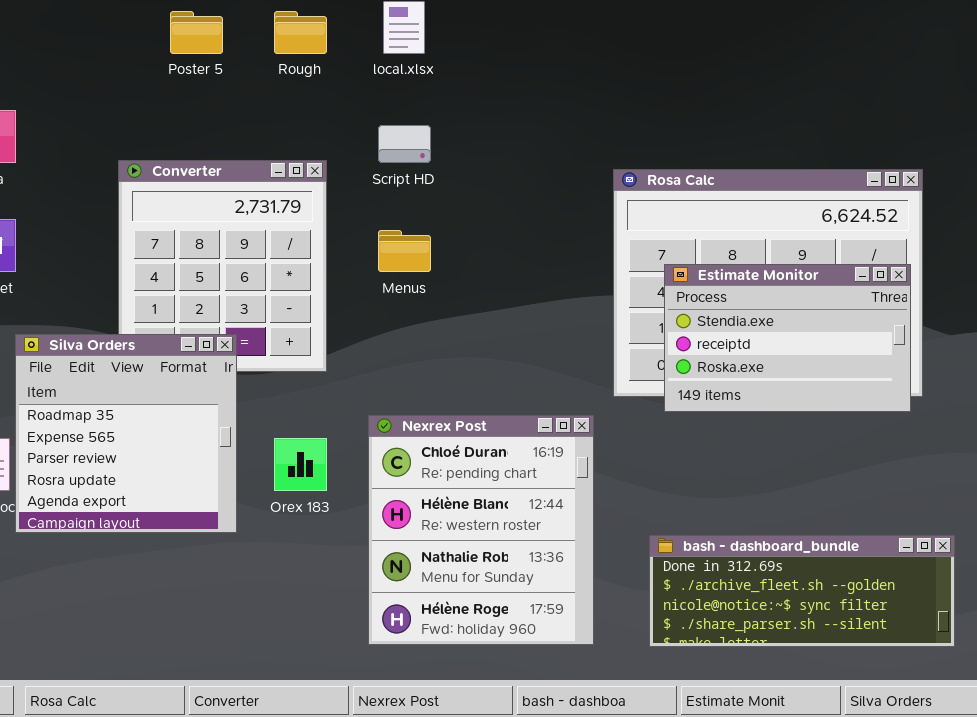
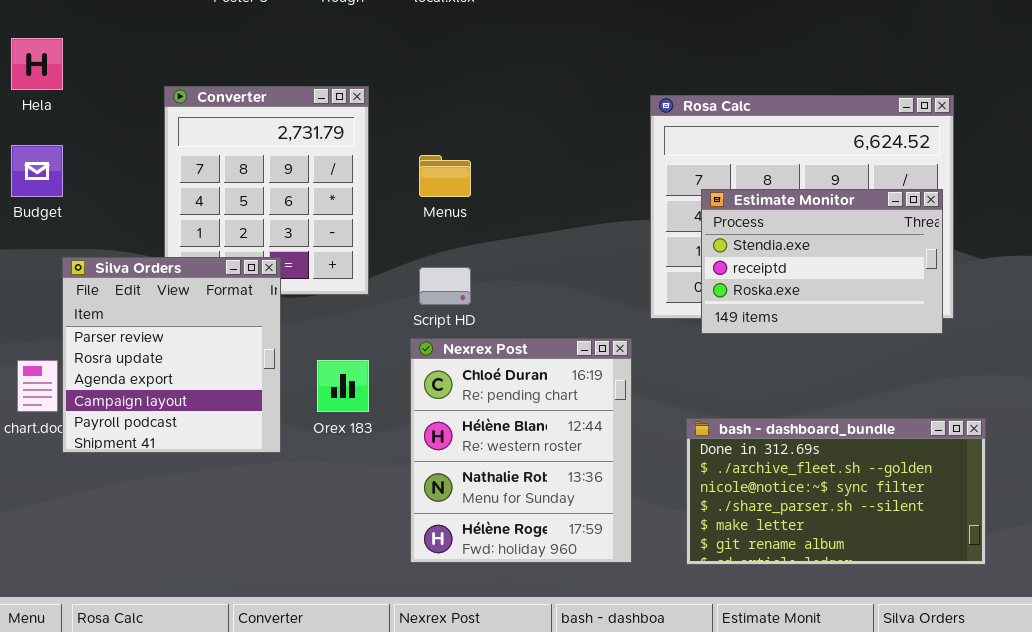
Script HD: [378,125,431,163] -> [419,267,471,305], moved
Silva Orders: [15,334,237,533] -> [62,257,281,453], scrolled down 2 rows
bash - dashboard_bundle: [649,535,955,647] -> [686,418,986,565], resized

